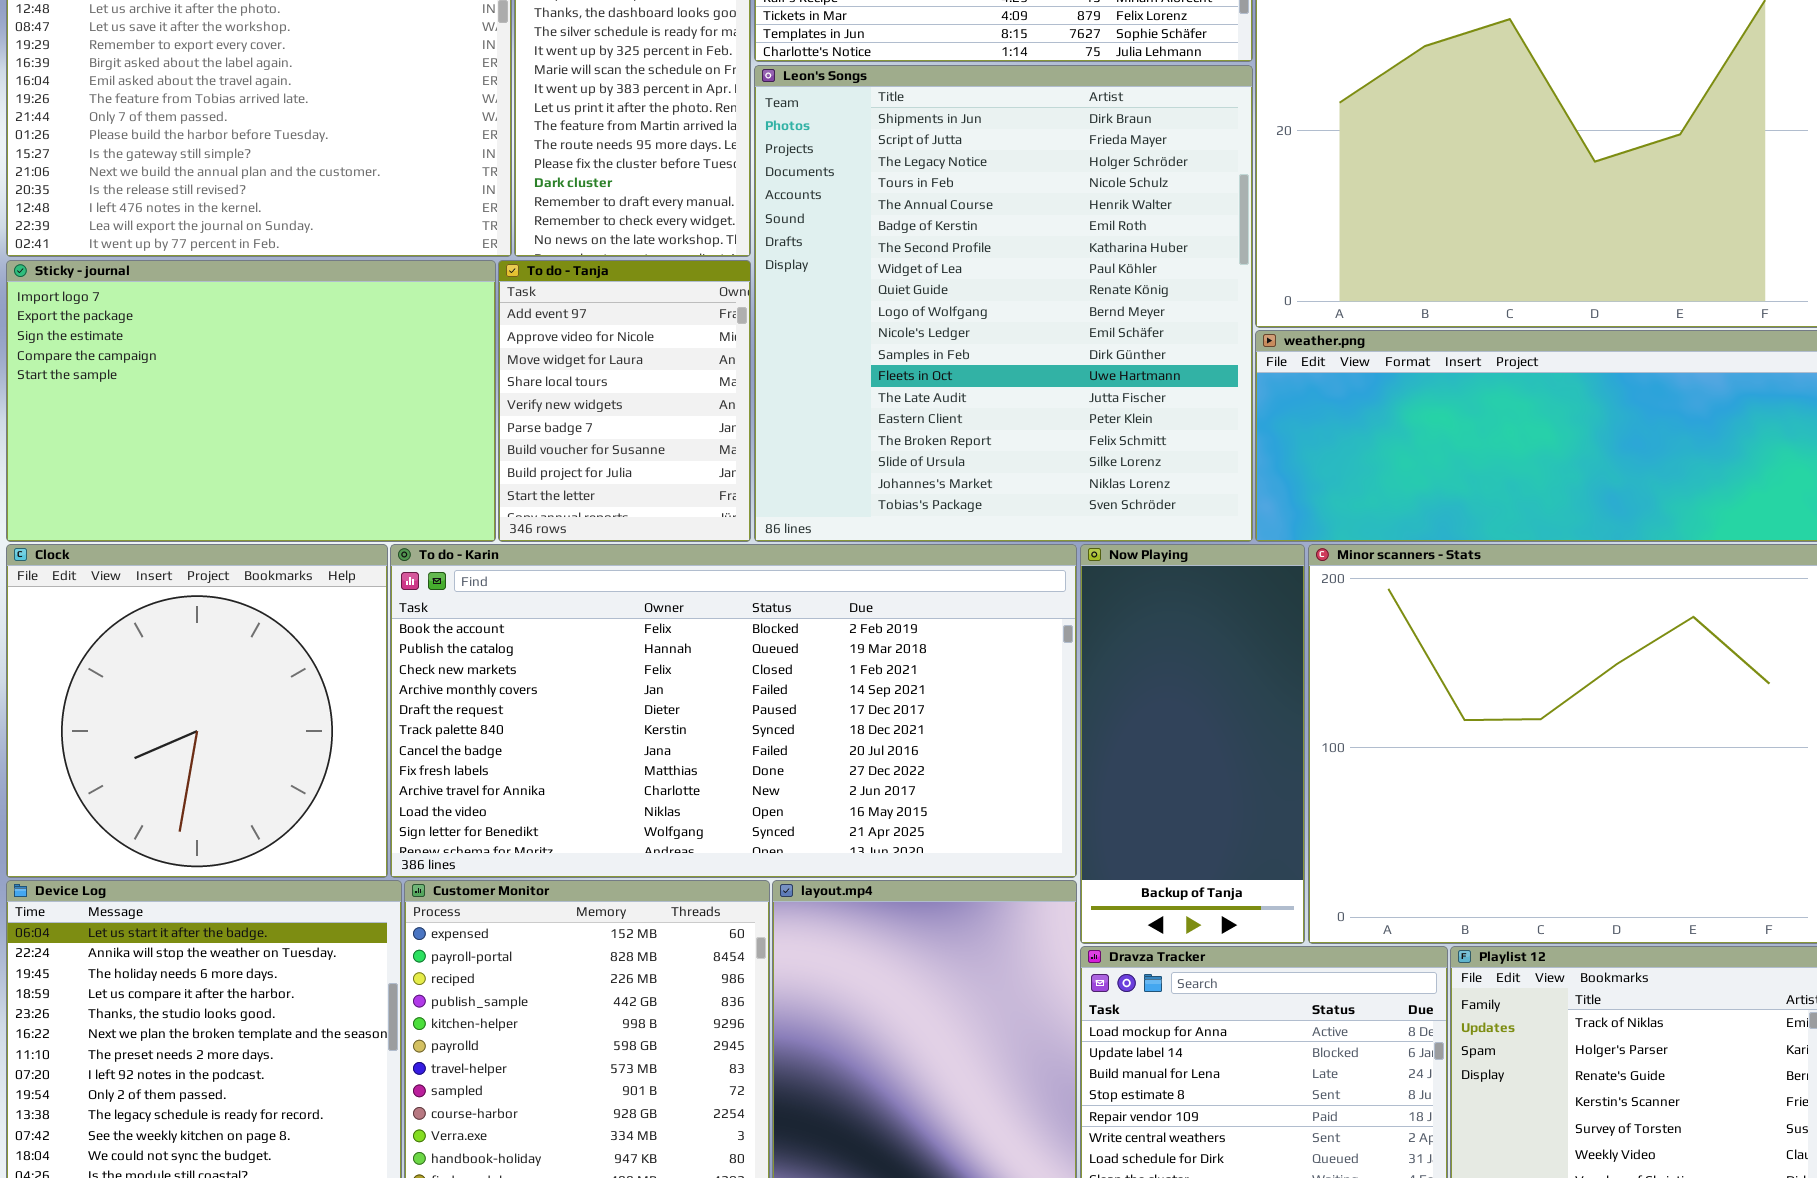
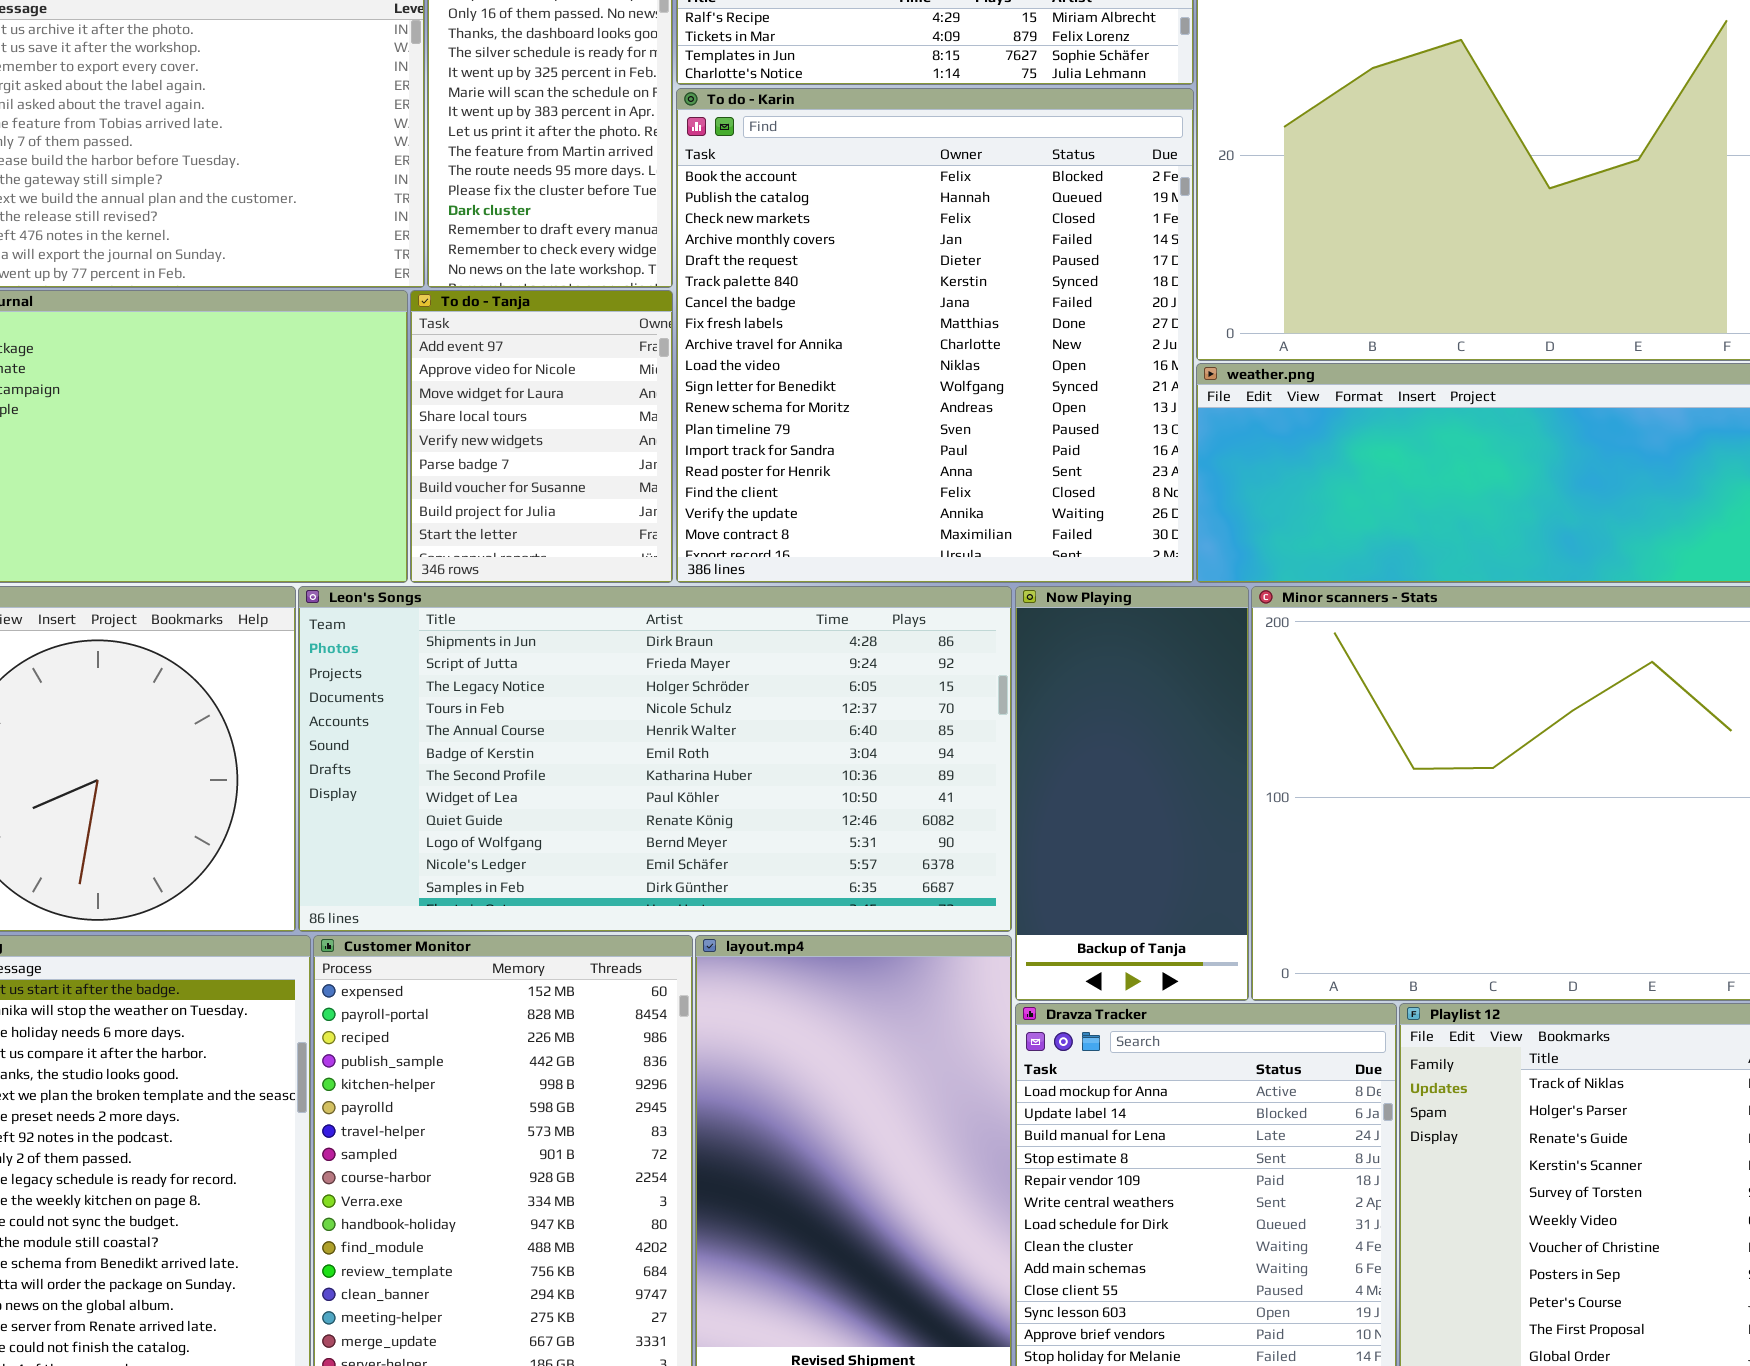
Leon's Songs: [754,65,1253,542] -> [298,586,1012,932], moved, resized
To do - Karin: [390,544,1077,878] -> [676,88,1194,583], moved, resized

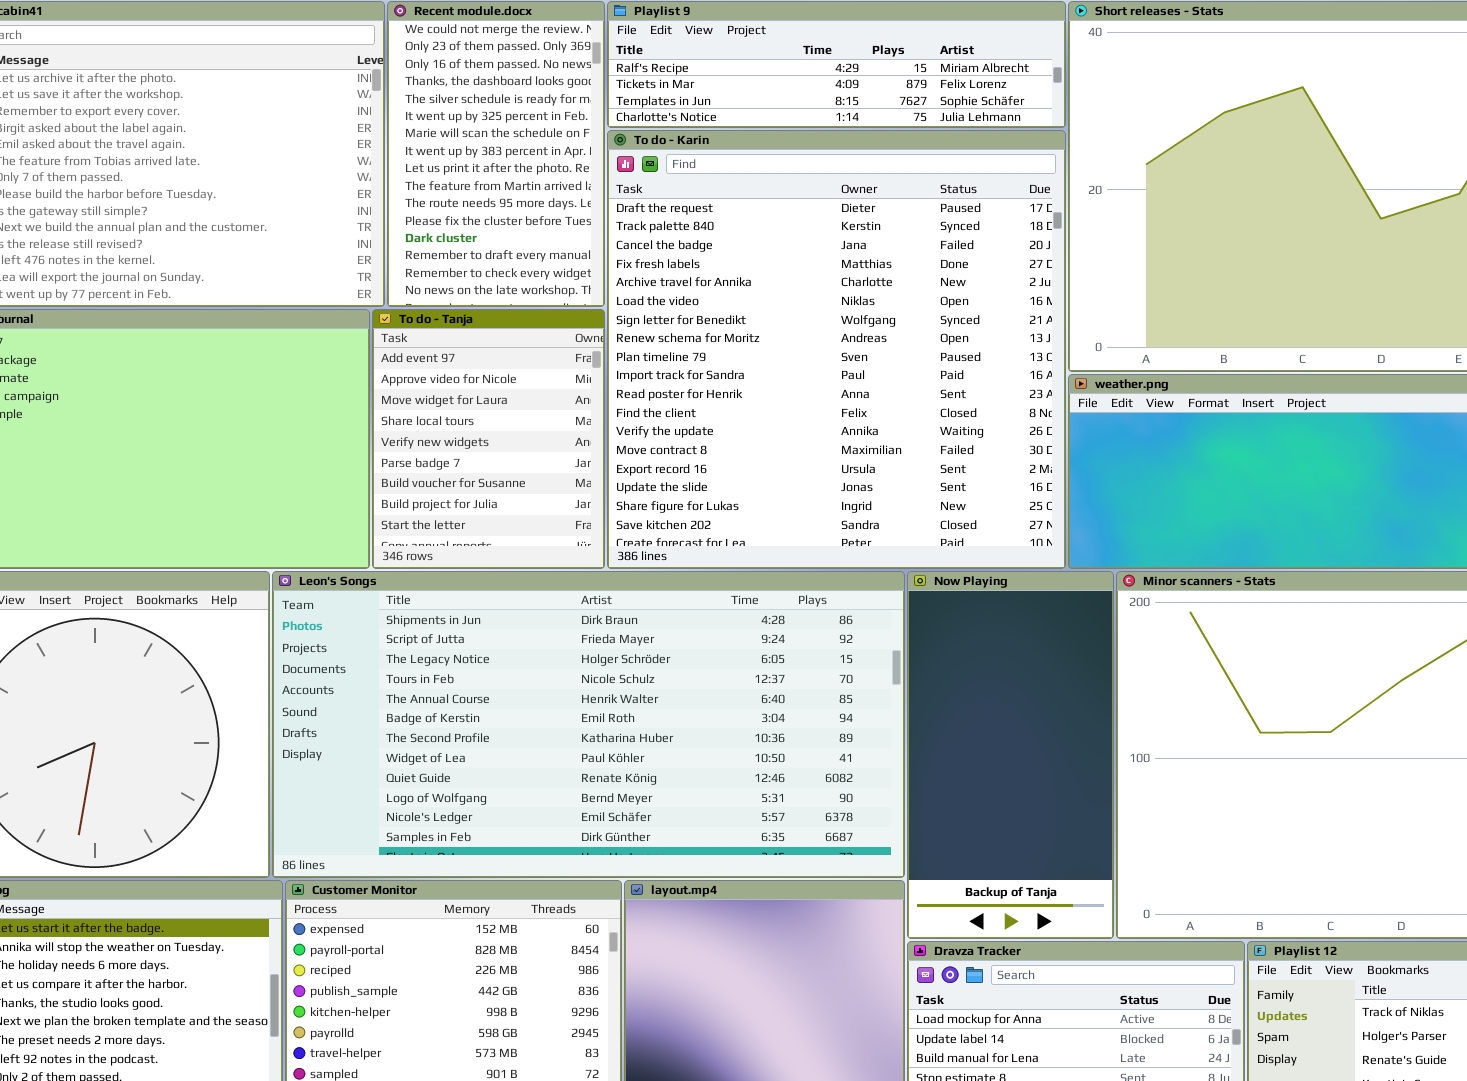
To do - Karin: [676,88,1194,583] -> [607,130,1066,569], scrolled down 4 rows

